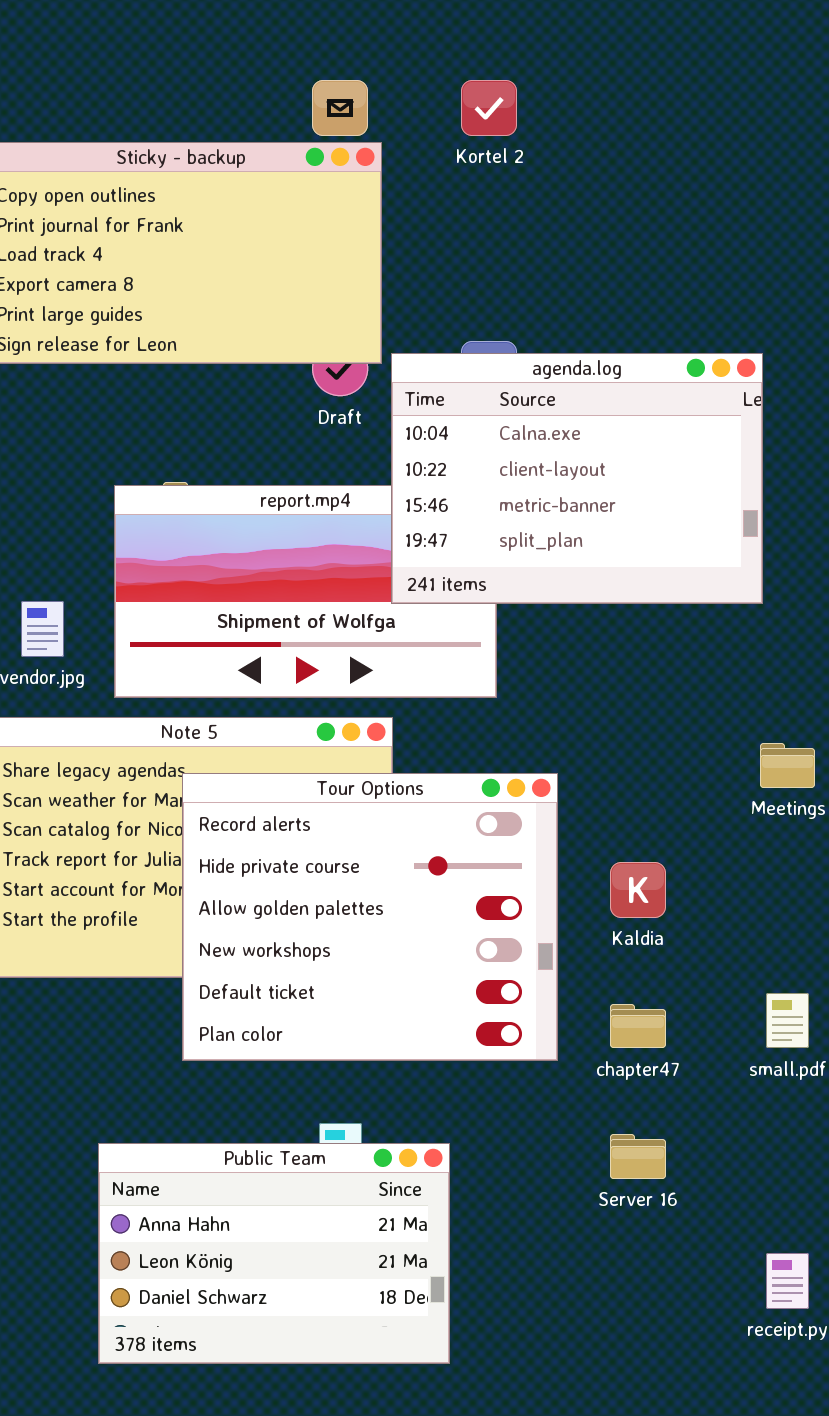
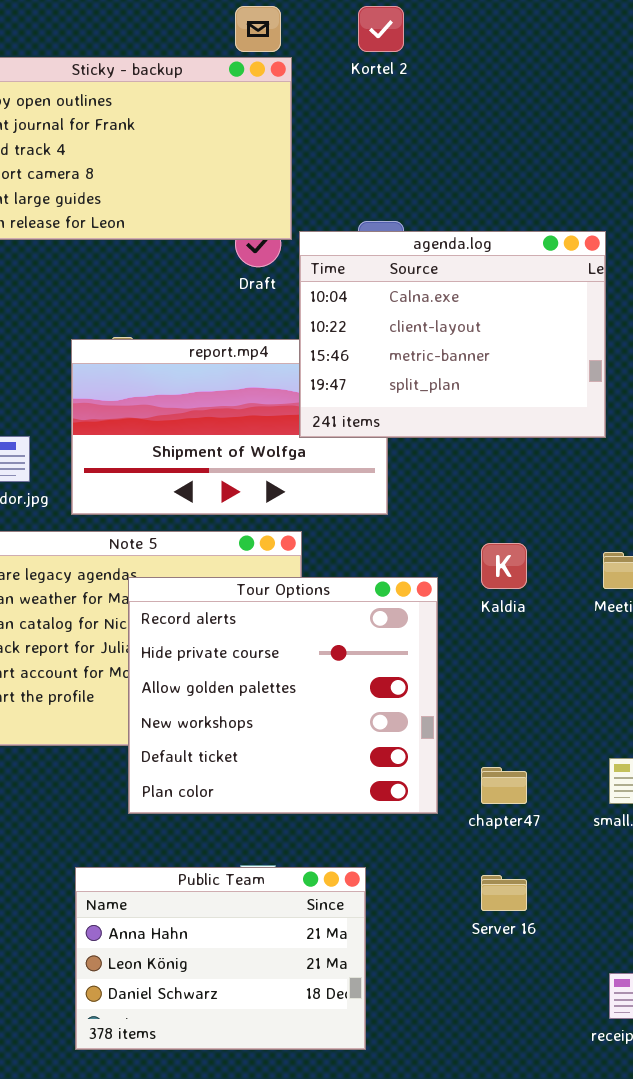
Kaldia: [610,862,666,918] -> [481,543,527,589], moved
Public Team: [98,1143,450,1364] -> [75,867,366,1050], moved

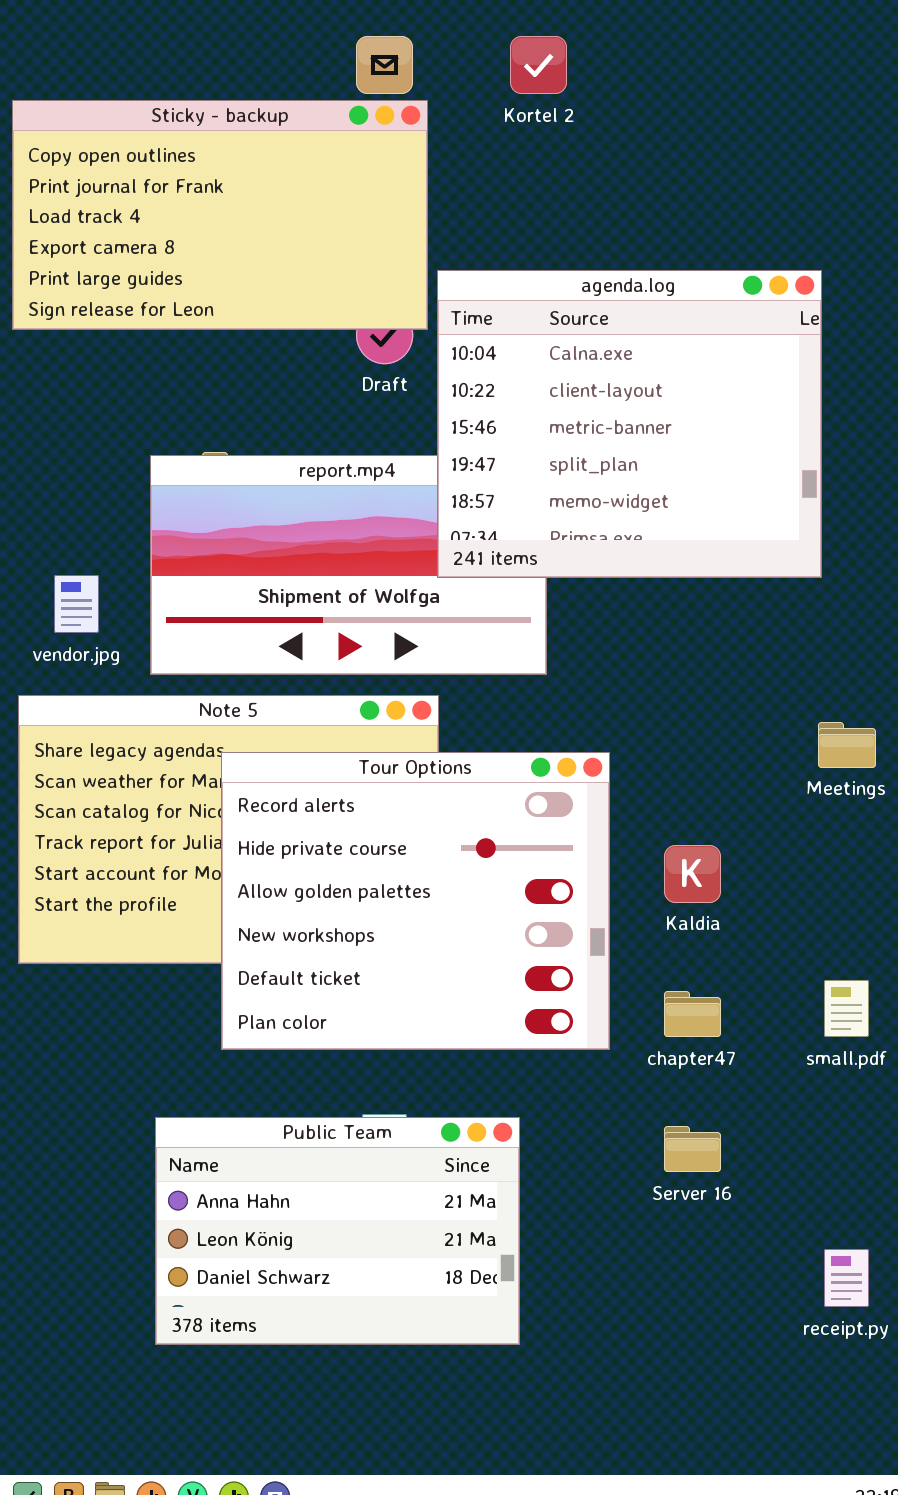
agenda.log: [299,231,606,438] -> [437,270,822,578], resized
Kaldia: [481,543,527,589] -> [664,845,721,903], moved

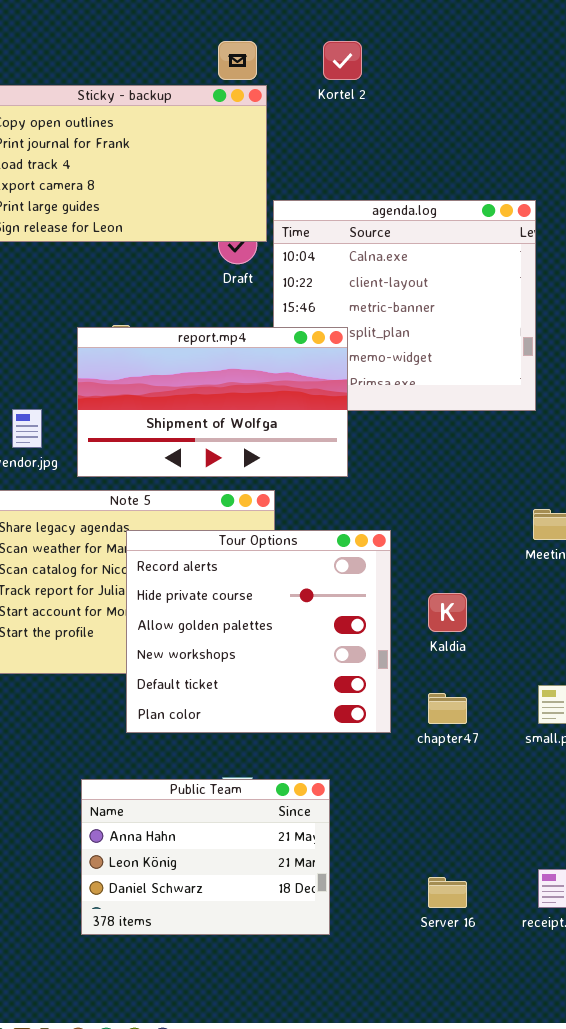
report.mp4: [150,455,547,675] -> [77,327,348,477], raised
Server 16: [664,1126,721,1172] -> [428,877,467,908], moved

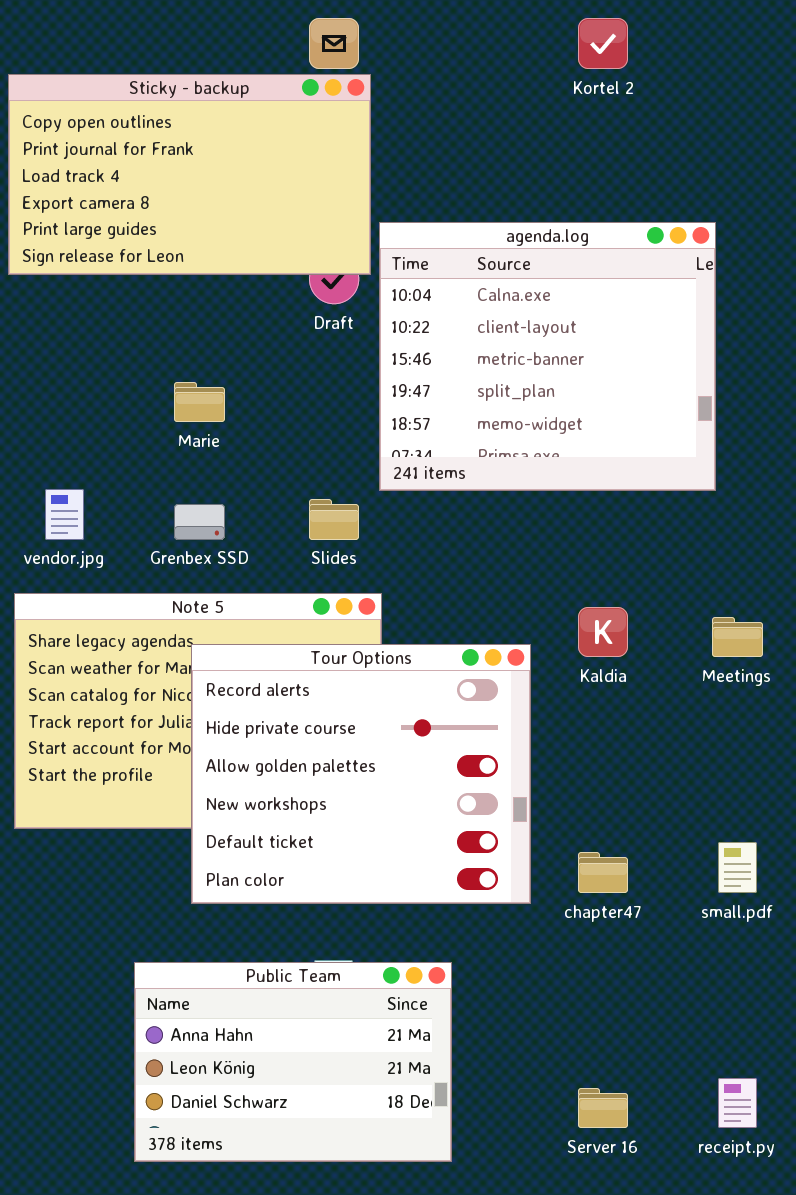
Kortel 2: [323,41,362,80] -> [578,18,628,69], moved
report.mp4: [77,327,348,477] -> none, closed
Kaldia: [428,593,467,632] -> [578,607,628,657], moved

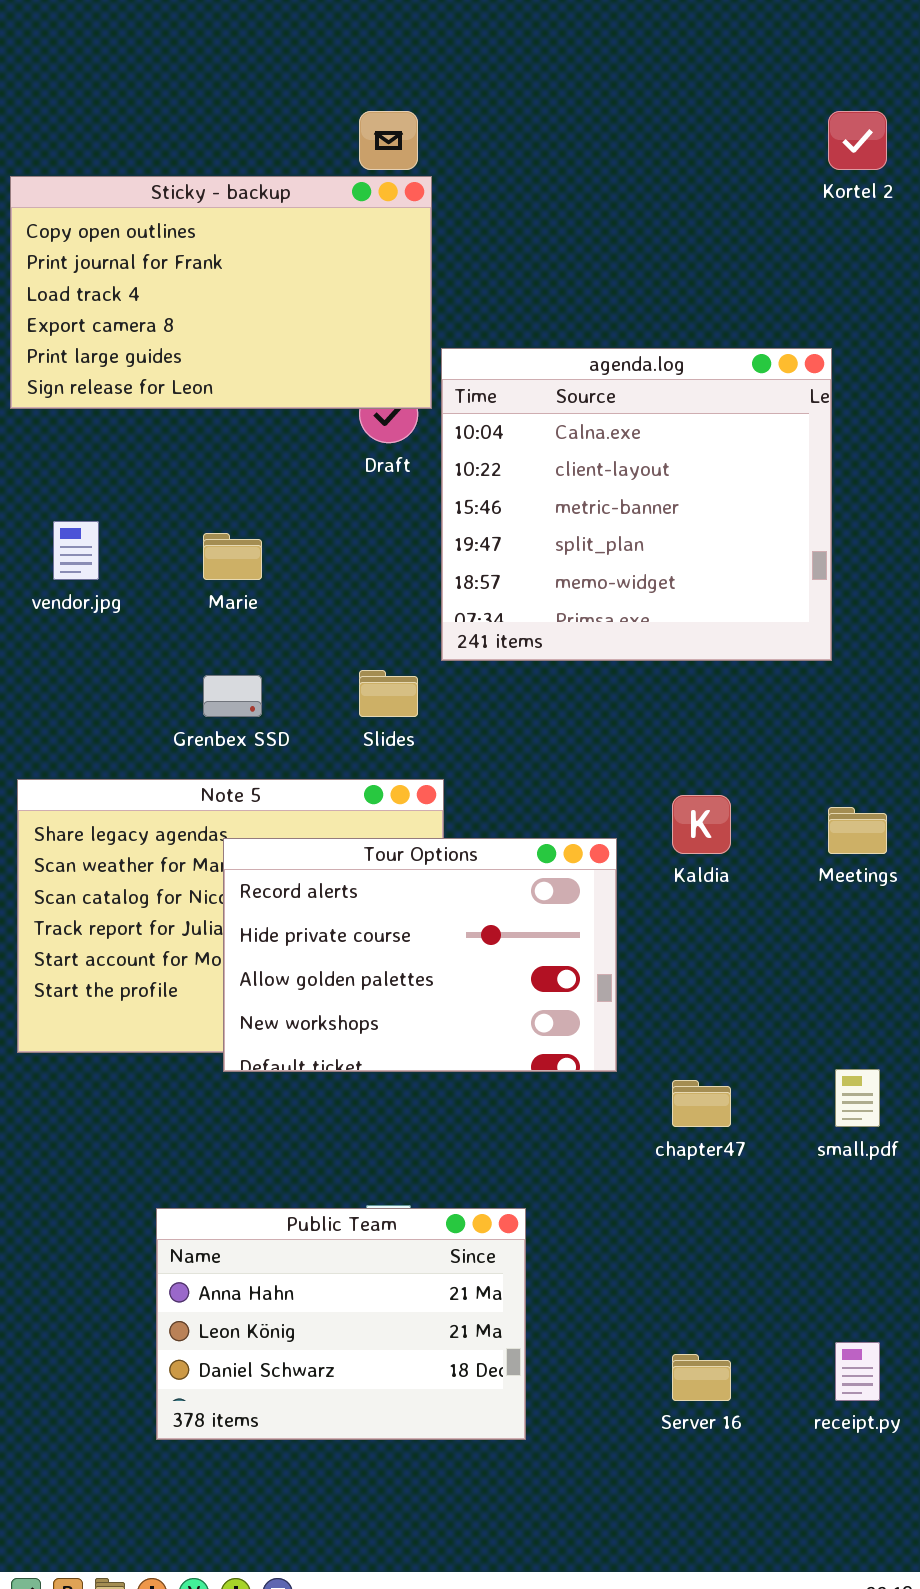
Kortel 2: [578,18,628,69] -> [828,111,887,170], moved
vendor.jpg: [45,489,84,540] -> [53,521,99,580], moved
Tour Options: [191,644,531,904] -> [223,838,617,1072], resized

